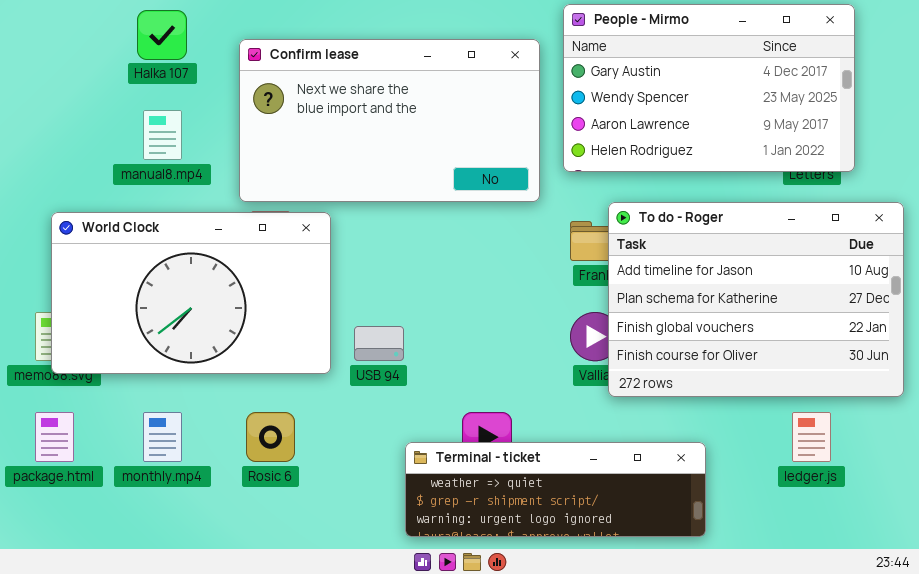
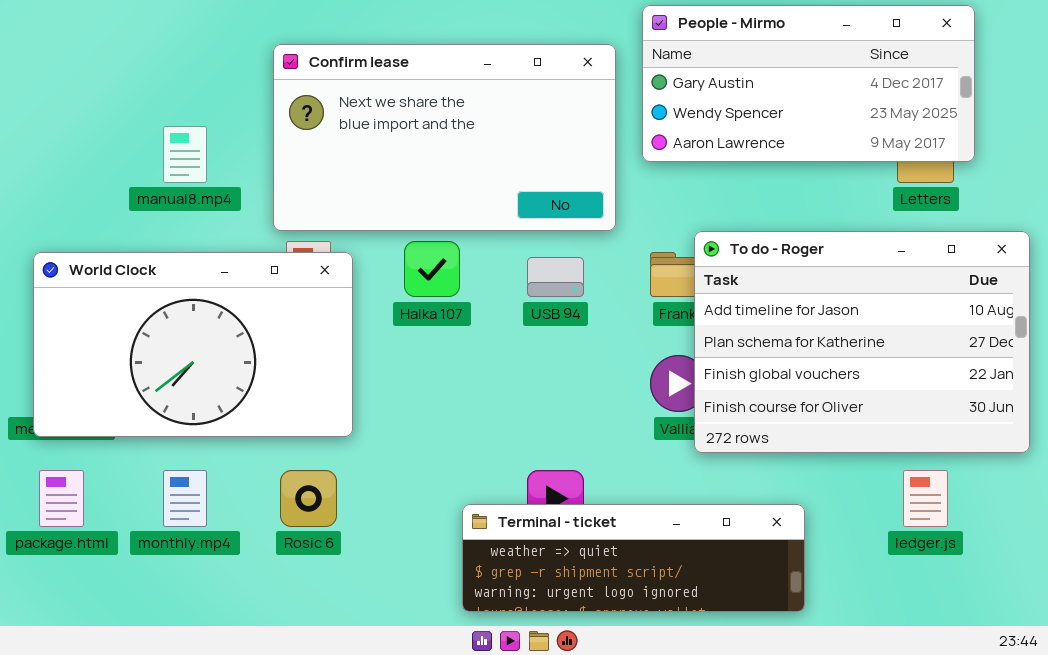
People - Mirmo: [563,4,855,172] -> [642,5,975,162], resized
Halka 107: [137,10,187,60] -> [404,241,460,297], moved
World Clock: [51,212,331,374] -> [33,252,353,437], moved
USB 94: [354,326,404,361] -> [527,257,584,297], moved

